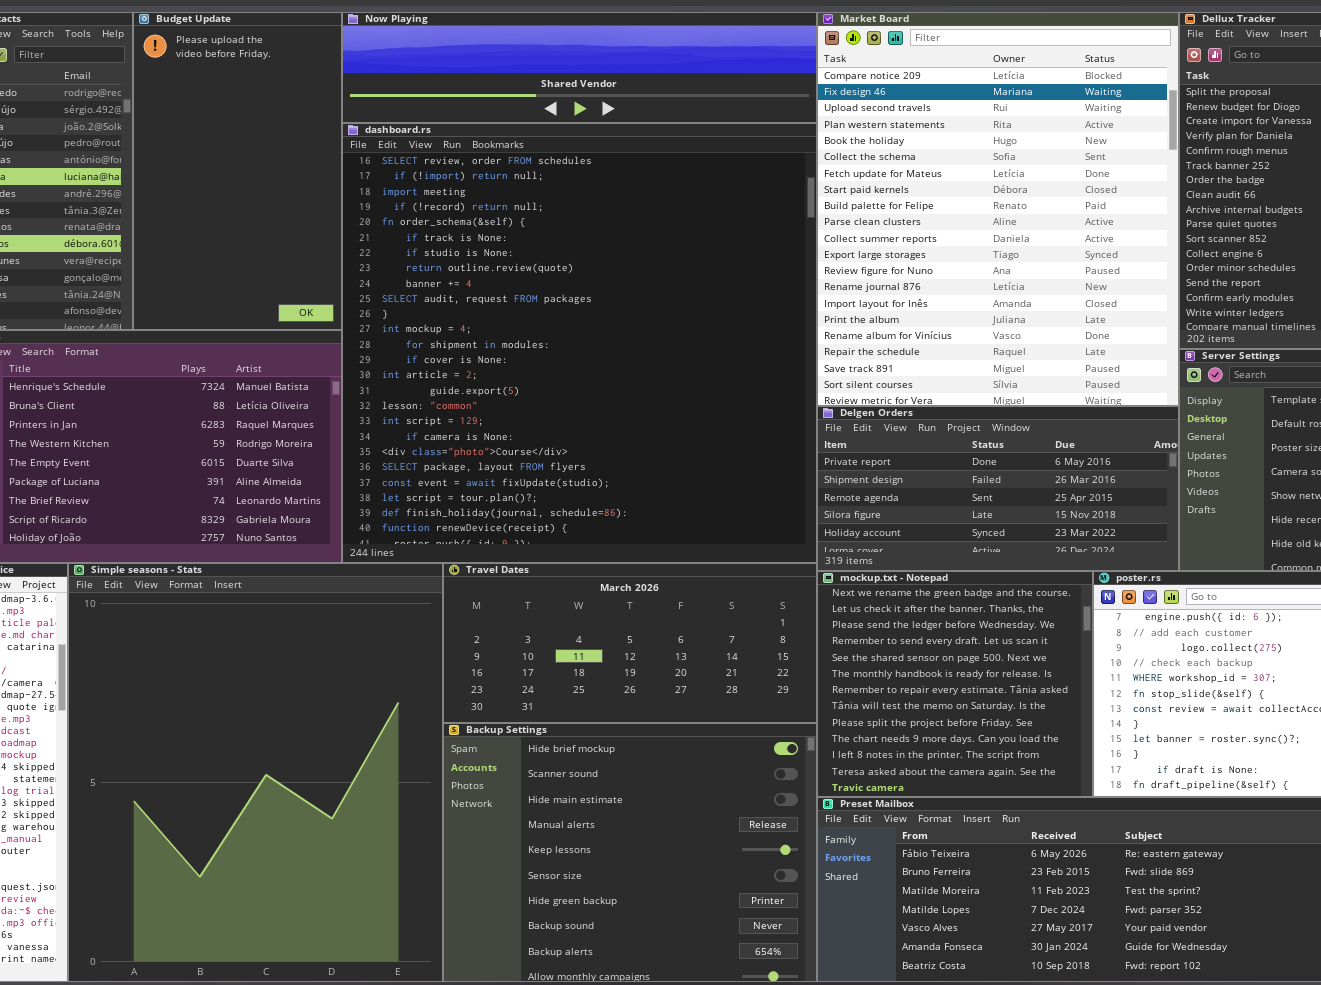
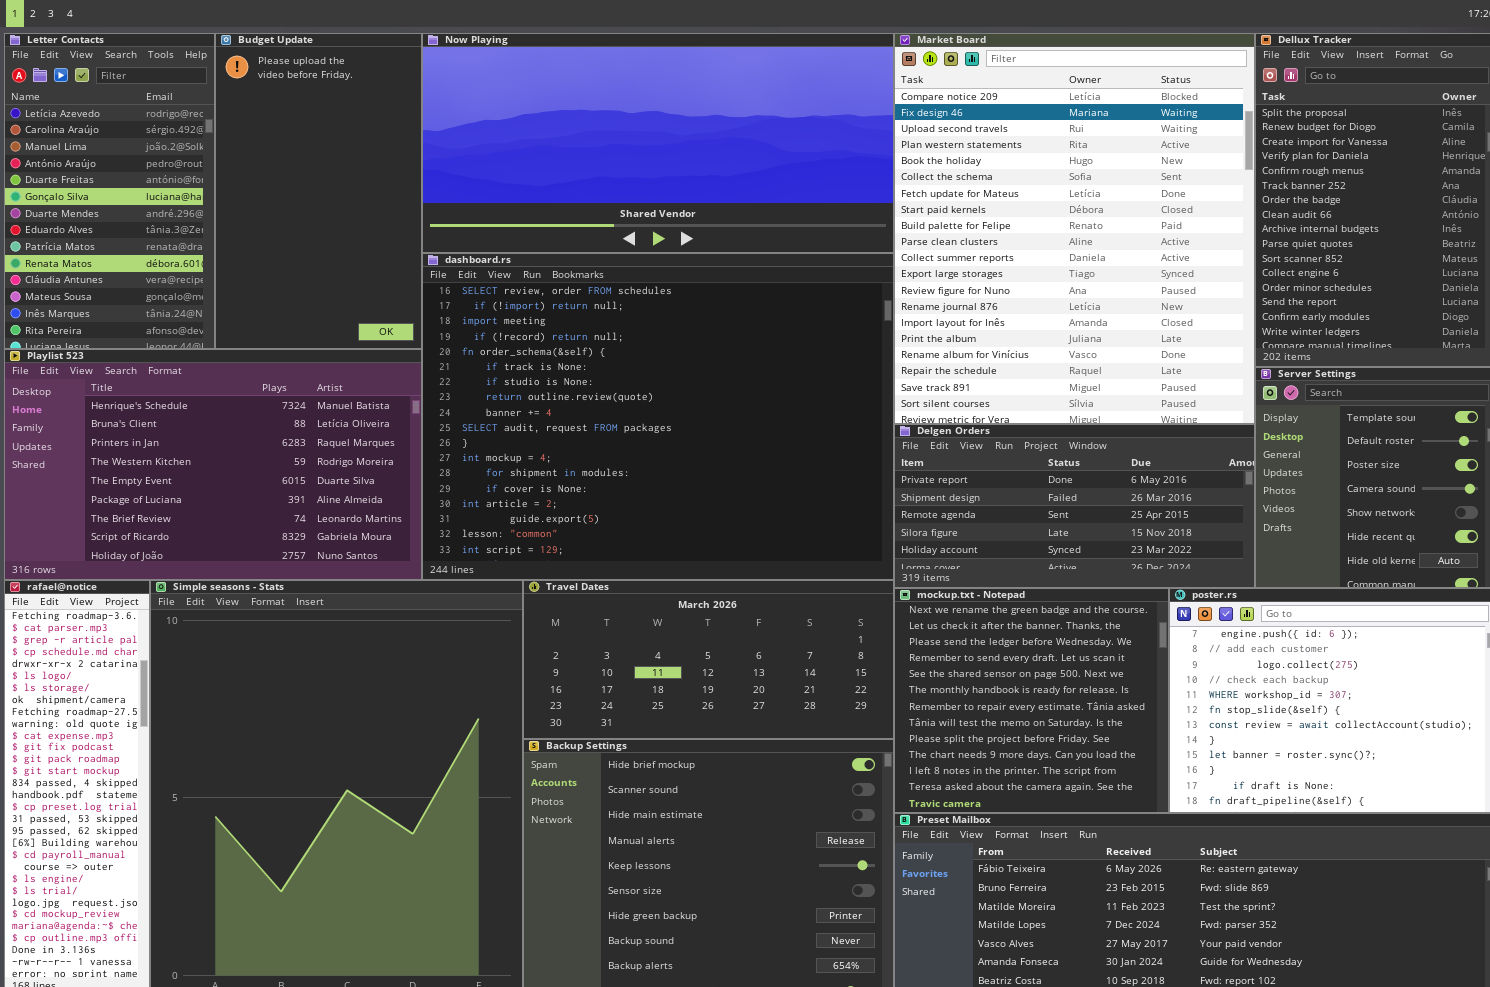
Now Playing: [342,12,817,123] -> [422,33,894,253], resized
dashboard.rs: [342,123,817,563] -> [422,253,894,580], resized

